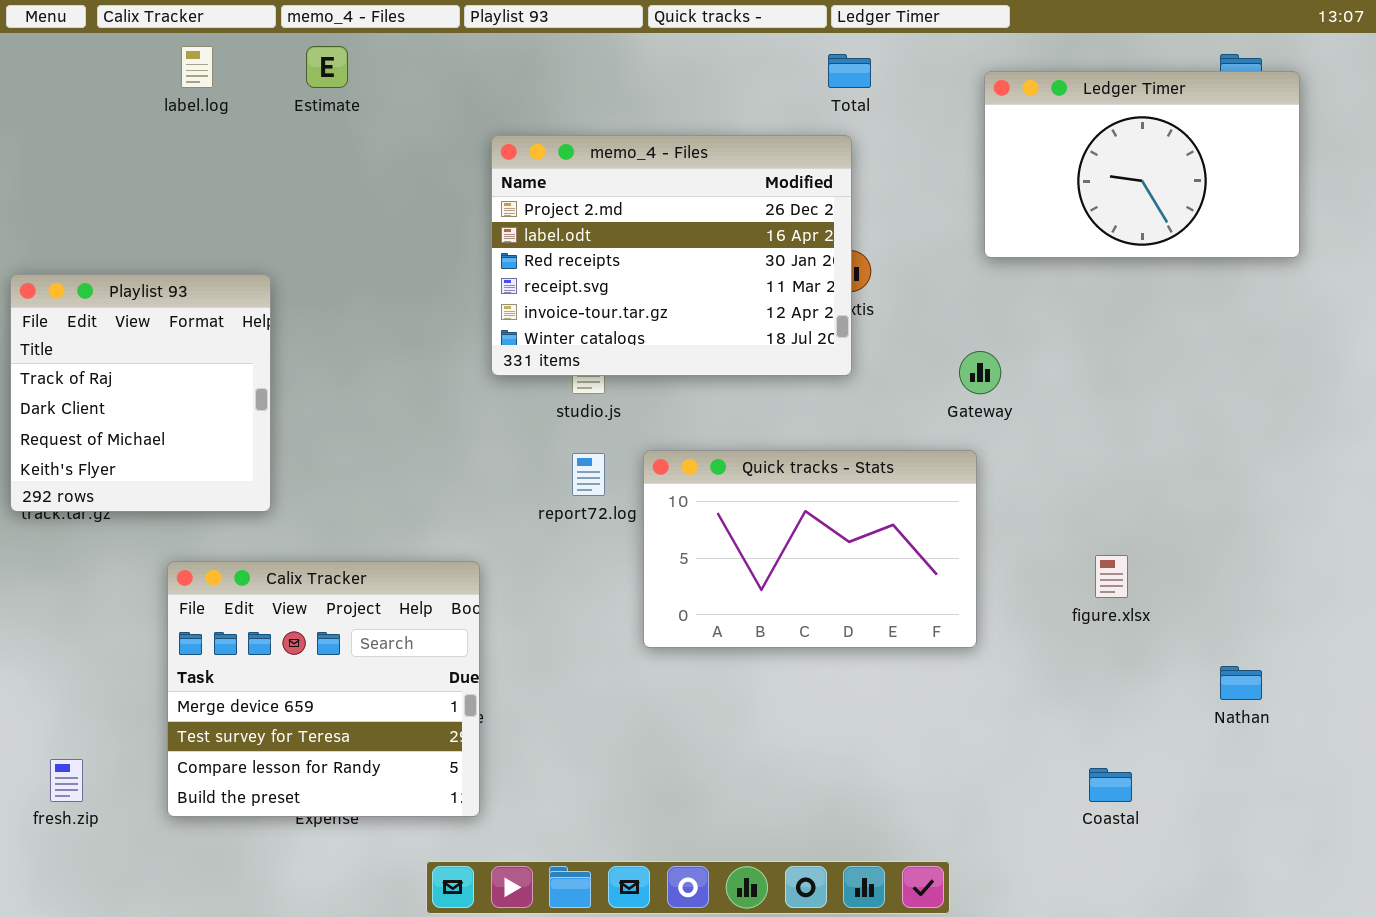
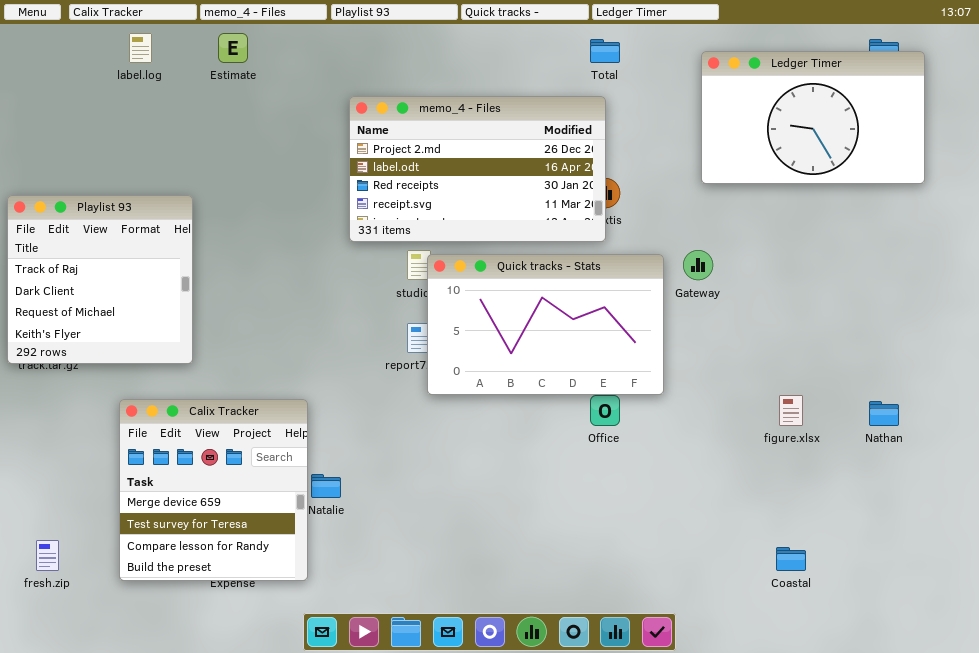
memo_4 - Files: [491,135,852,376] -> [349,96,606,242], resized
Quick tracks - Stats: [643,450,977,648] -> [427,254,664,395], moved
Calix Tracker: [167,561,480,817] -> [119,399,308,581], resized
Nathan: [1220,666,1262,700] -> [869,401,899,426], moved

